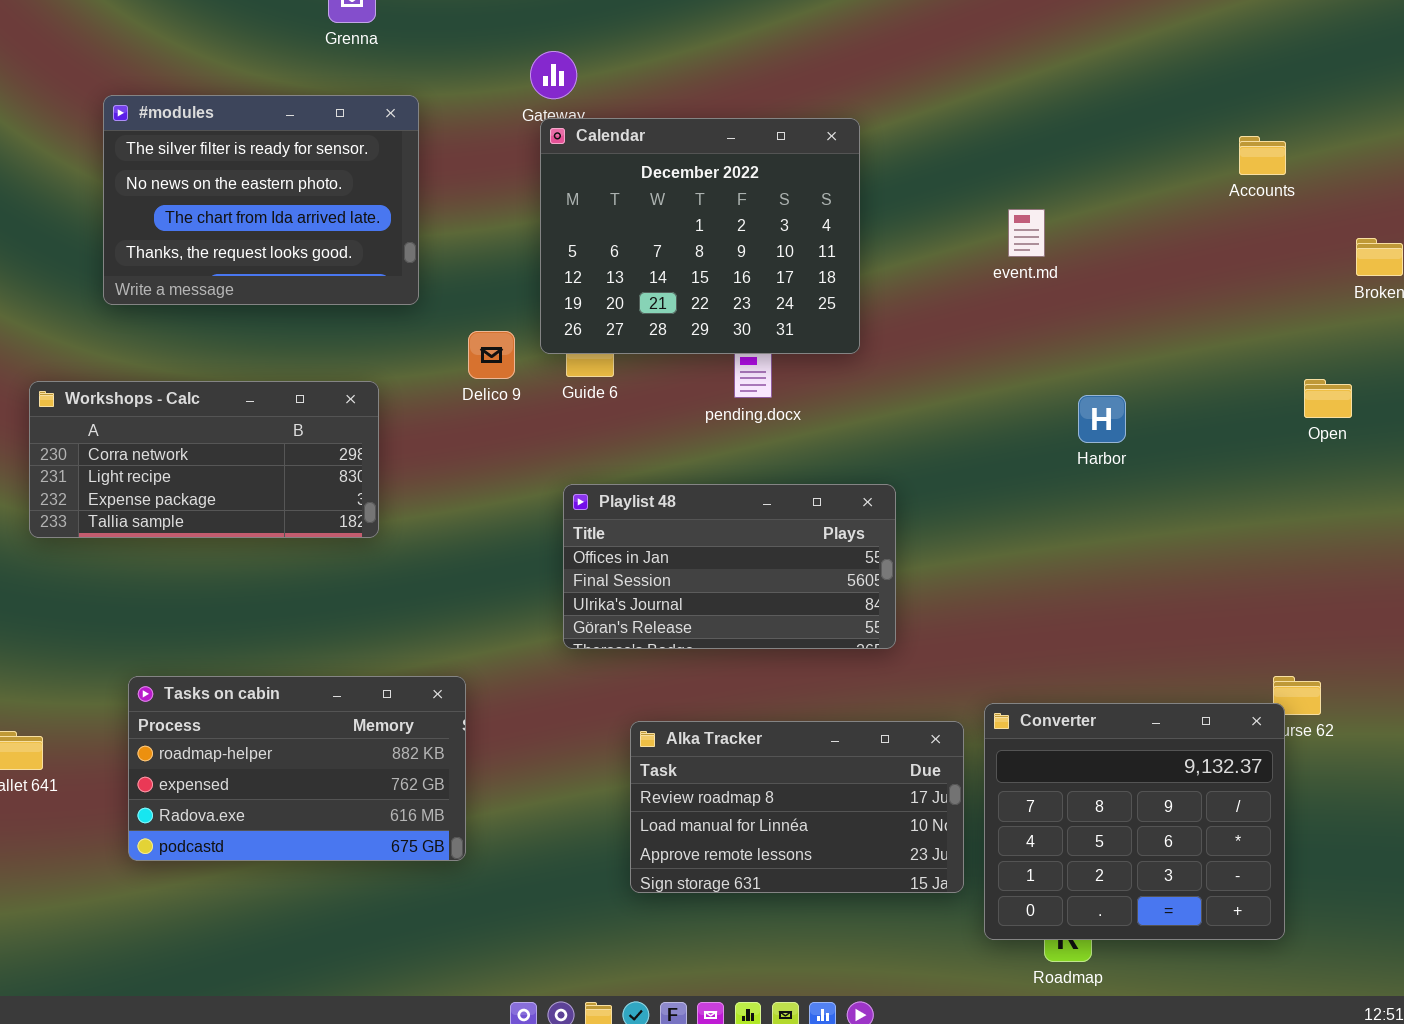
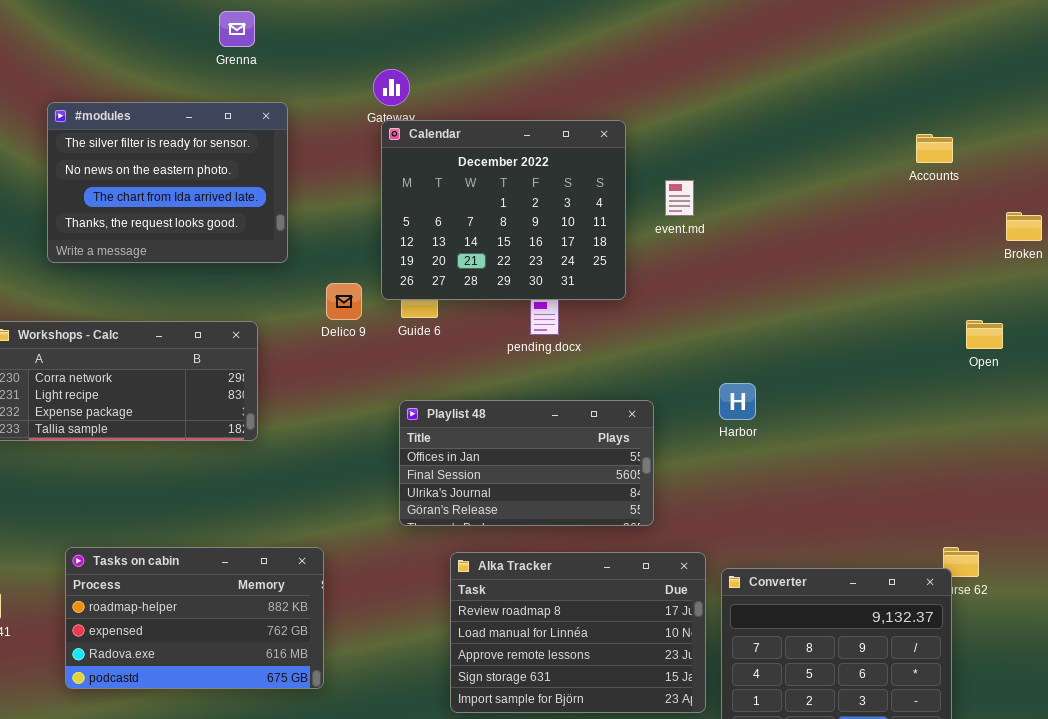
event.md: [1008,209,1045,257] -> [665,180,694,216], moved
Harbor: [1078,395,1126,443] -> [719,383,756,420], moved
Alka Tracker: [630,721,964,893] -> [450,552,706,713], resized

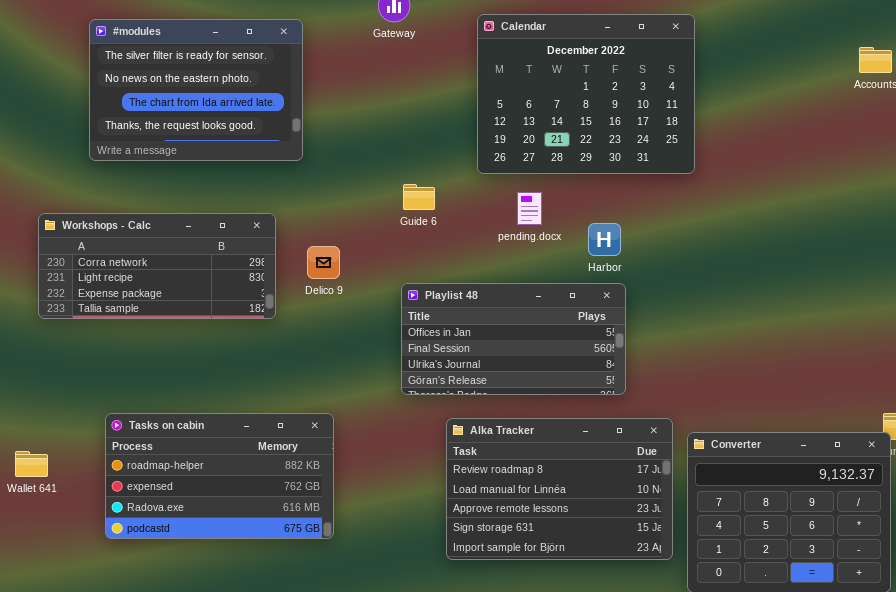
Calendar: [381,120,626,300] -> [477,14,695,174], moved
Delico 9: [326,283,362,320] -> [307,246,340,279], moved
Harbor: [719,383,756,420] -> [588,223,621,256], moved

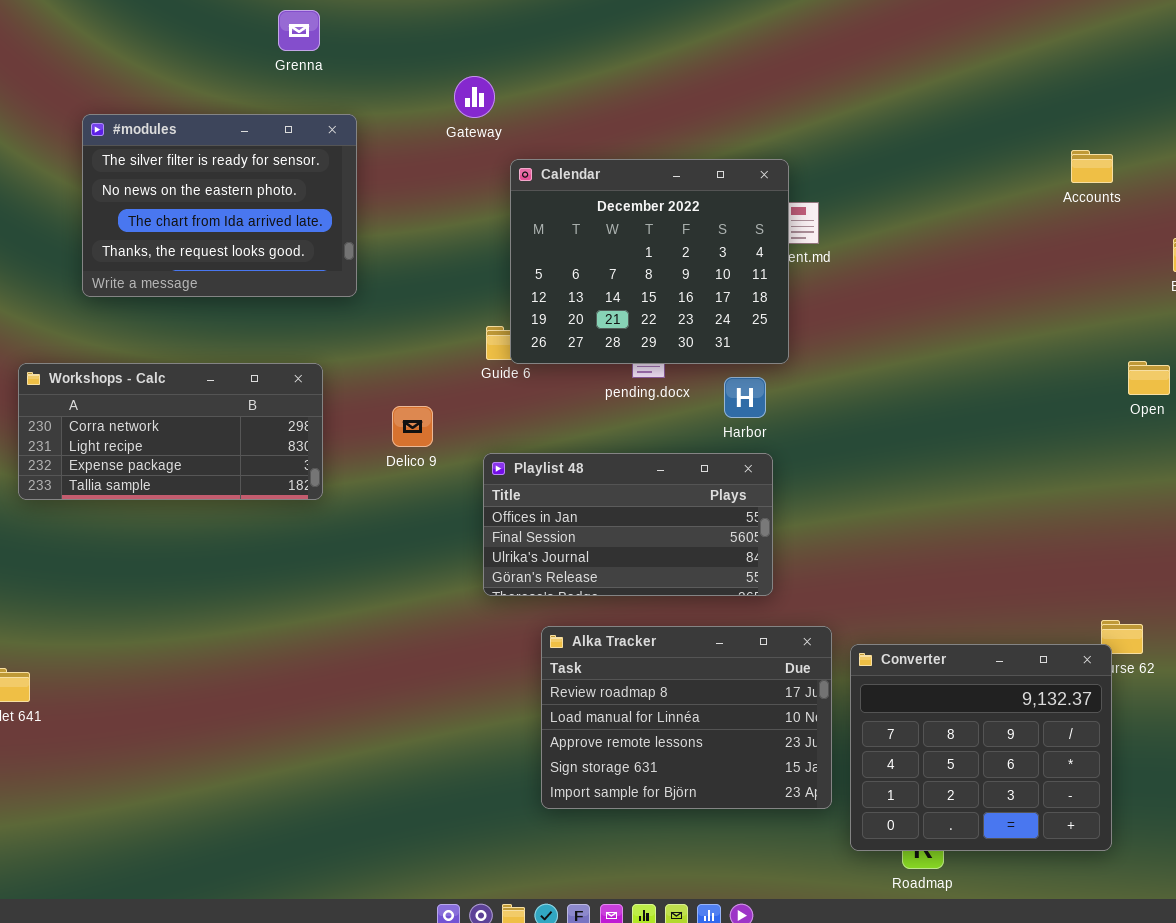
Calendar: [477,14,695,174] -> [510,159,789,364], moved
Delico 9: [307,246,340,279] -> [392,406,433,447], moved
Tasks on cabin: [105,413,334,539] -> none, closed

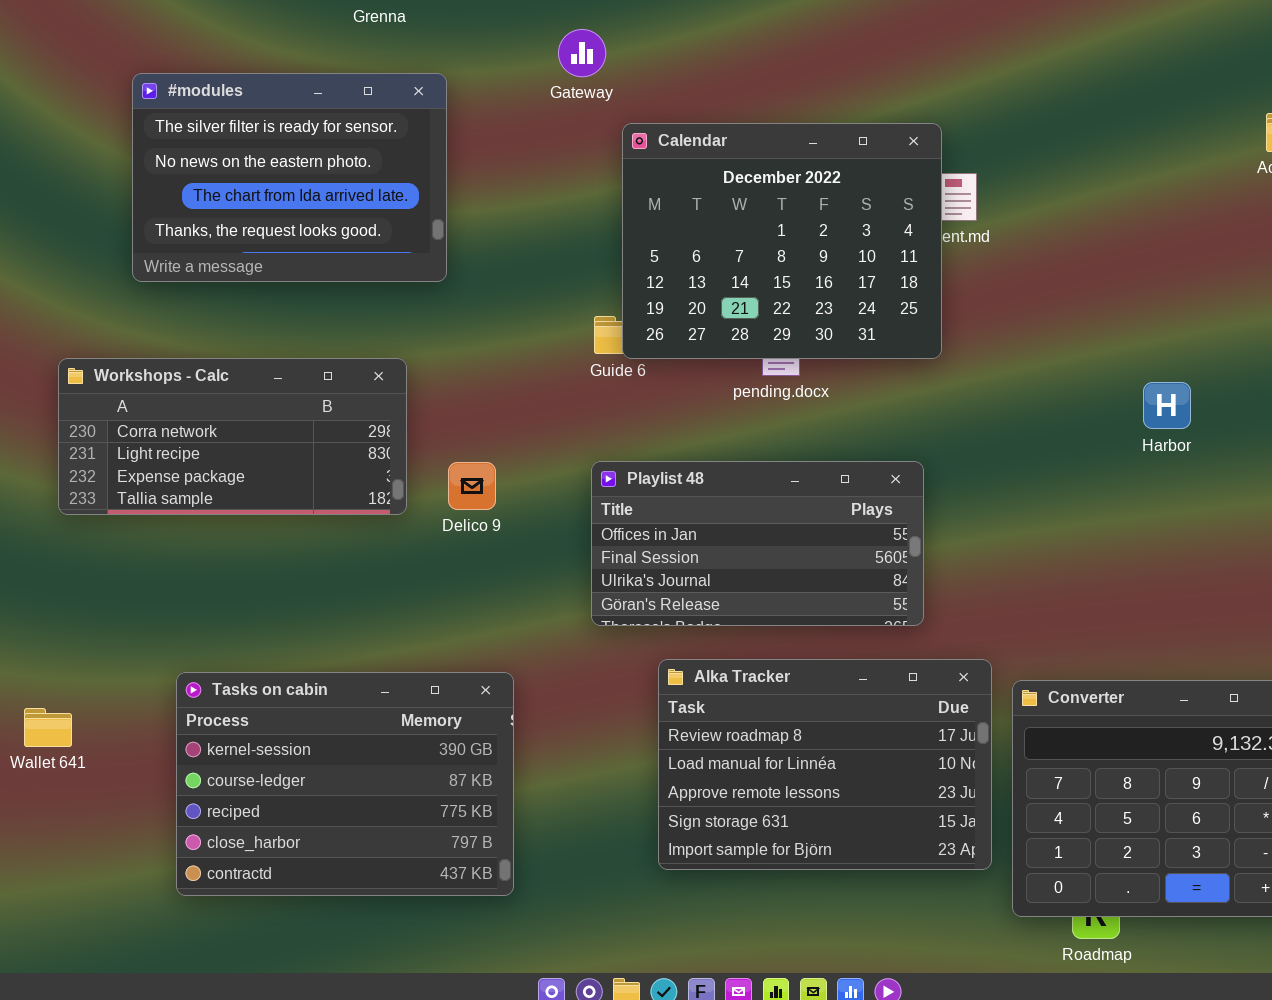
Harbor: [724,377,766,418] -> [1143,382,1191,429], moved
Delico 9: [392,406,433,447] -> [448,462,496,510], moved
Tasks on cabin: none -> [176,672,514,896], opened

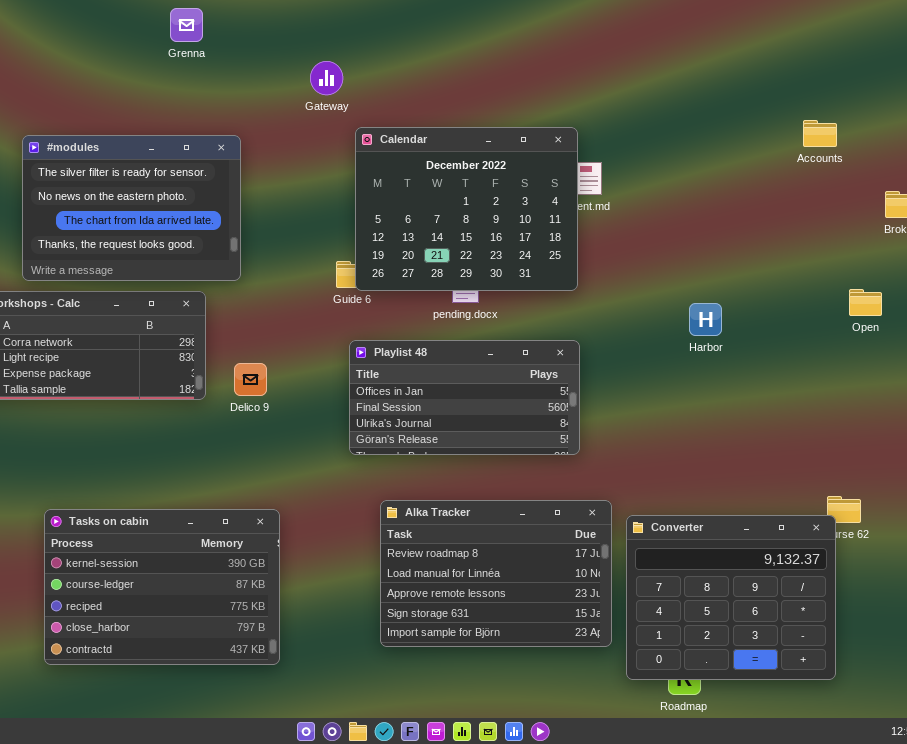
#modules: [132,73,447,282] -> [22,135,241,281], moved
Harbor: [1143,382,1191,429] -> [689,303,722,336], moved
Playlist 48: [591,461,924,626] -> [349,340,580,455], moved

